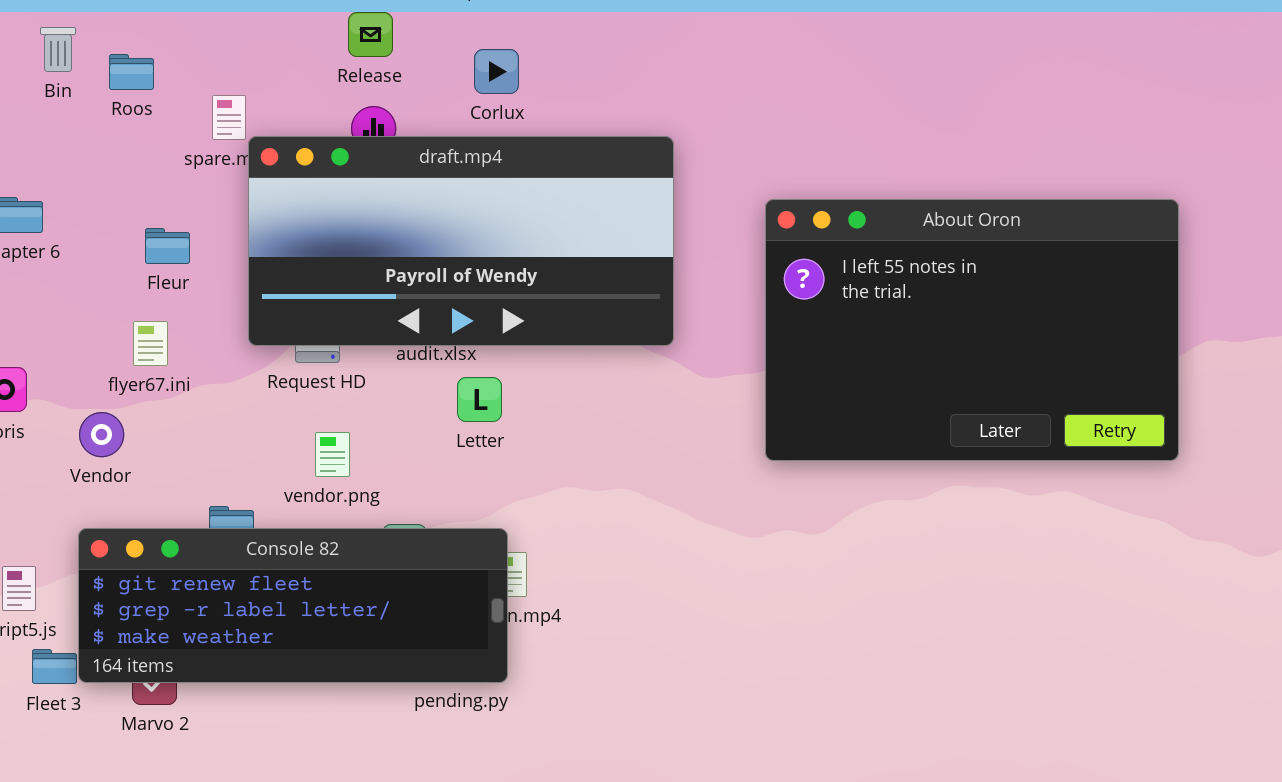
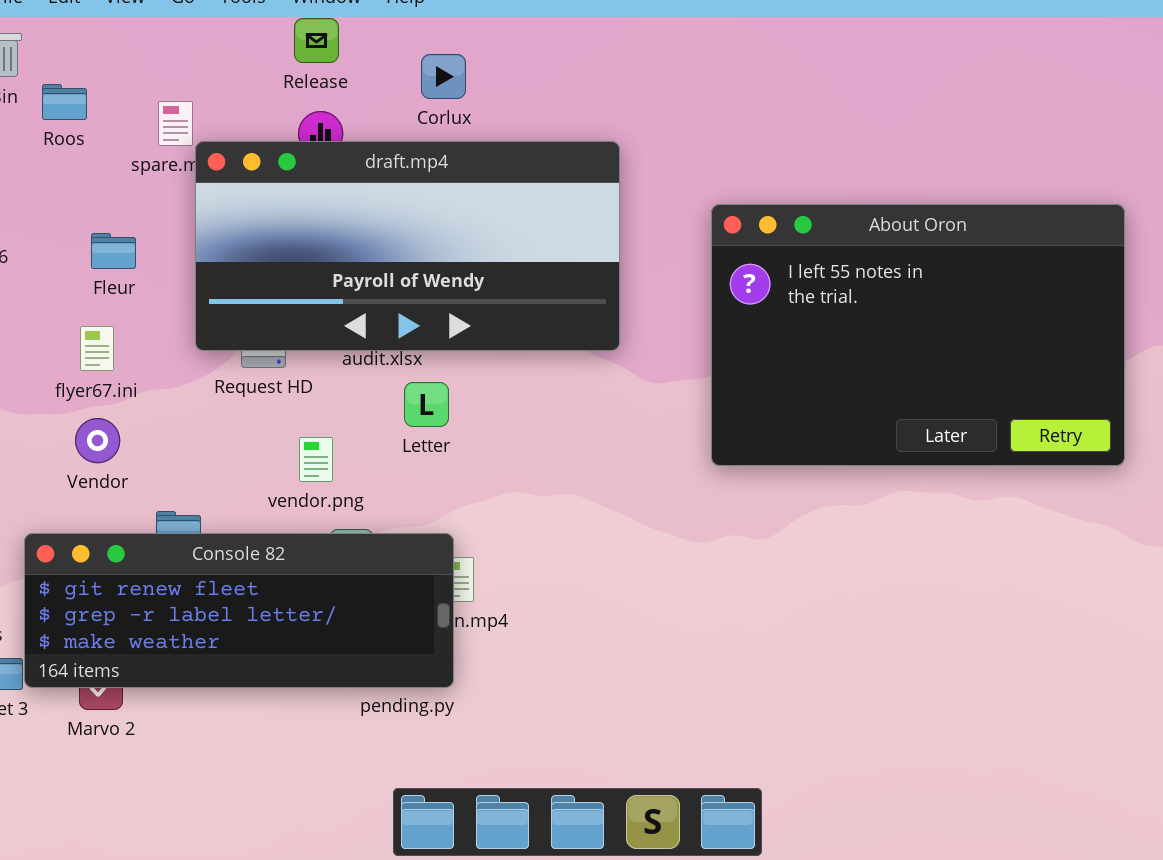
Roos: [109,54,154,90] -> [42,84,87,120], moved
Vendor: [79,412,124,457] -> [75,418,120,463], moved
vendor.png: [315,432,350,477] -> [299,437,333,482], moved

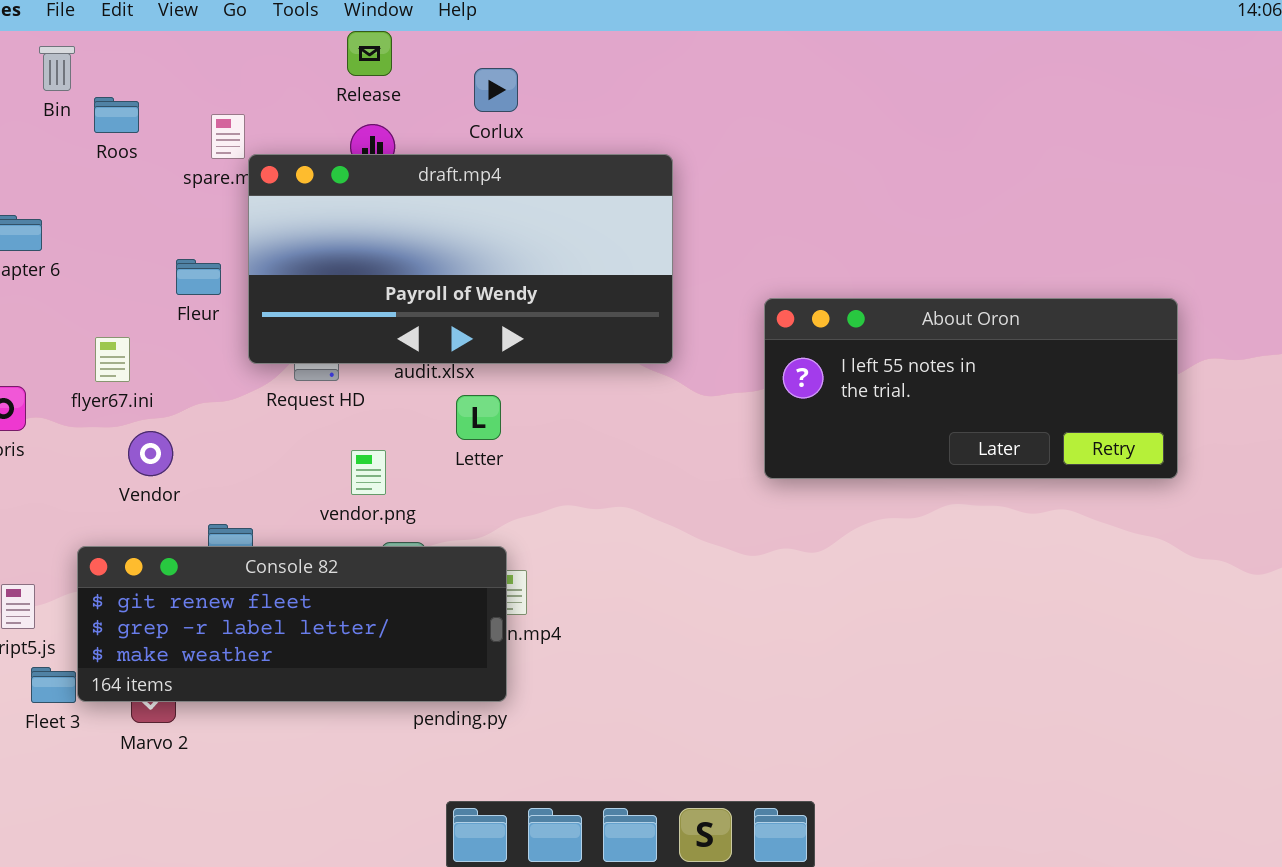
About Oron: [711,204,1125,466] -> [764,298,1178,479], resized
Fleur: [91,233,136,269] -> [176,259,221,295], moved
flyer67.ini: [80,326,114,371] -> [95,337,130,382], moved

